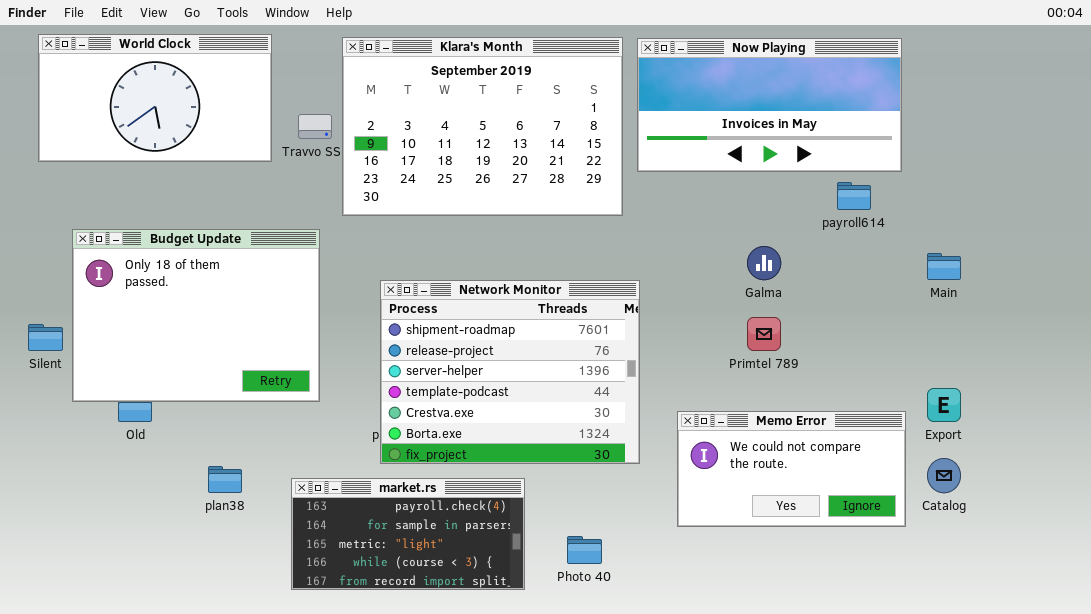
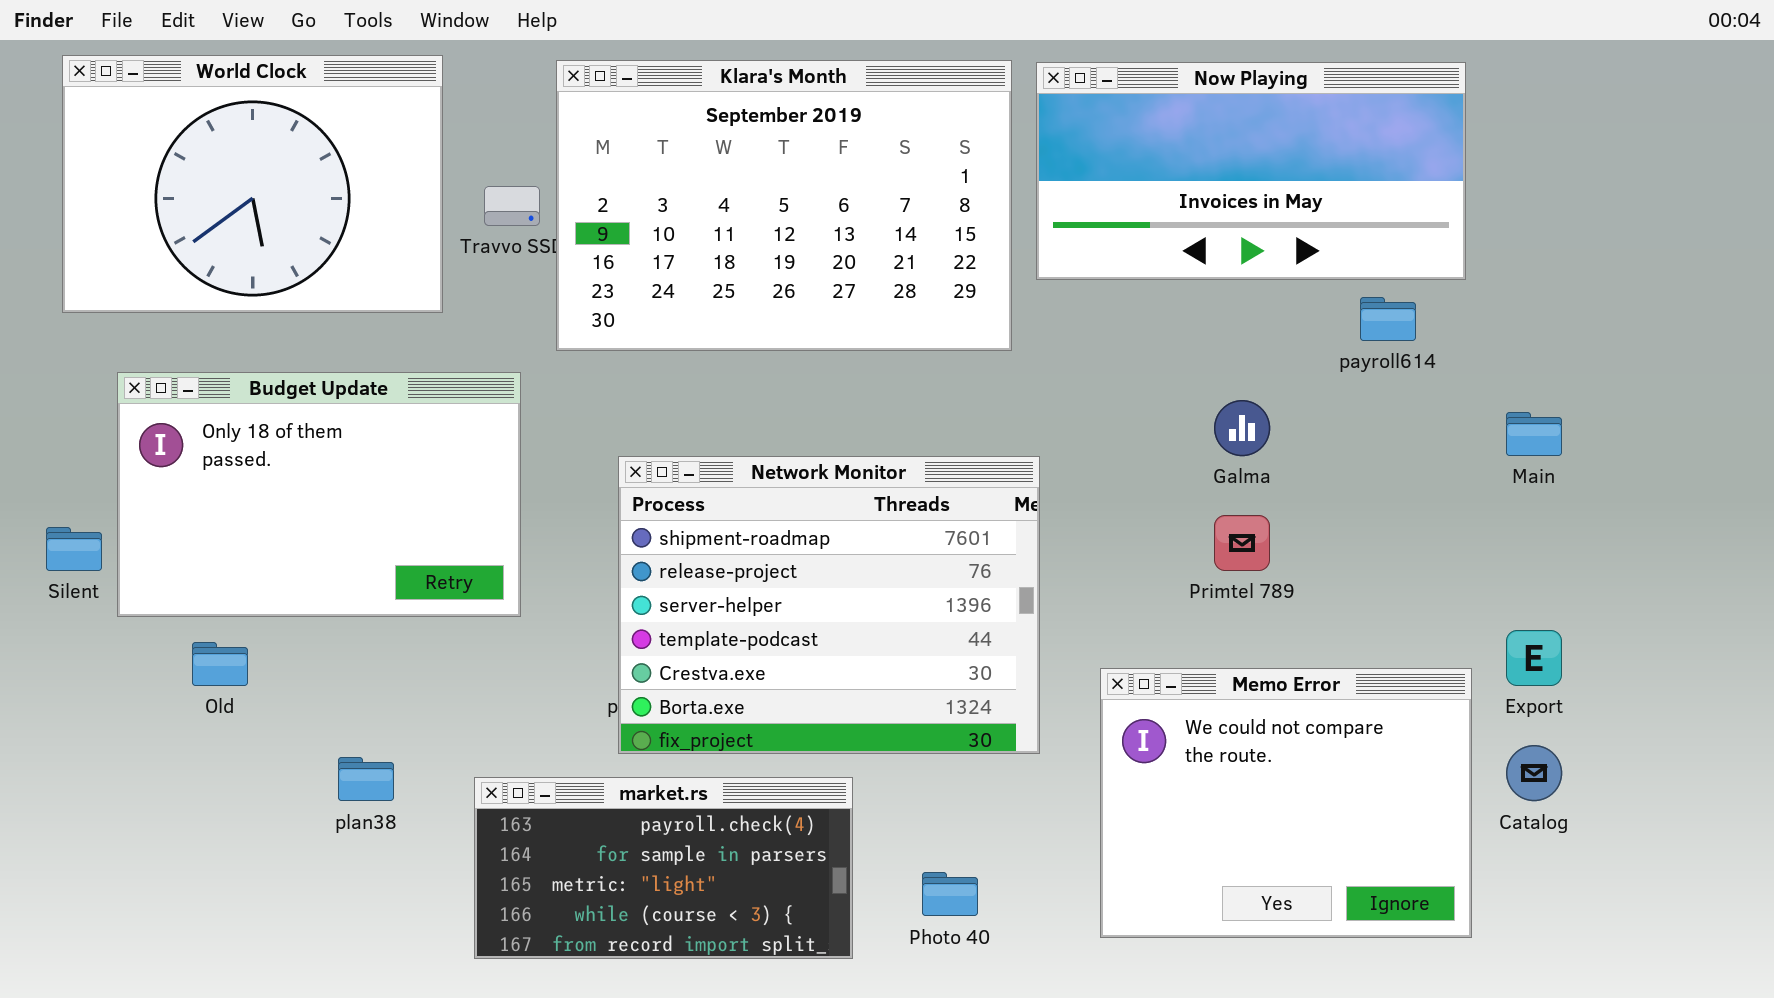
World Clock: [38,34,272,162] -> [62,55,443,313], resized
Budget Update: [72,229,320,402] -> [117,372,521,617], resized
Memo Error: [677,411,906,527] -> [1100,668,1472,938], resized

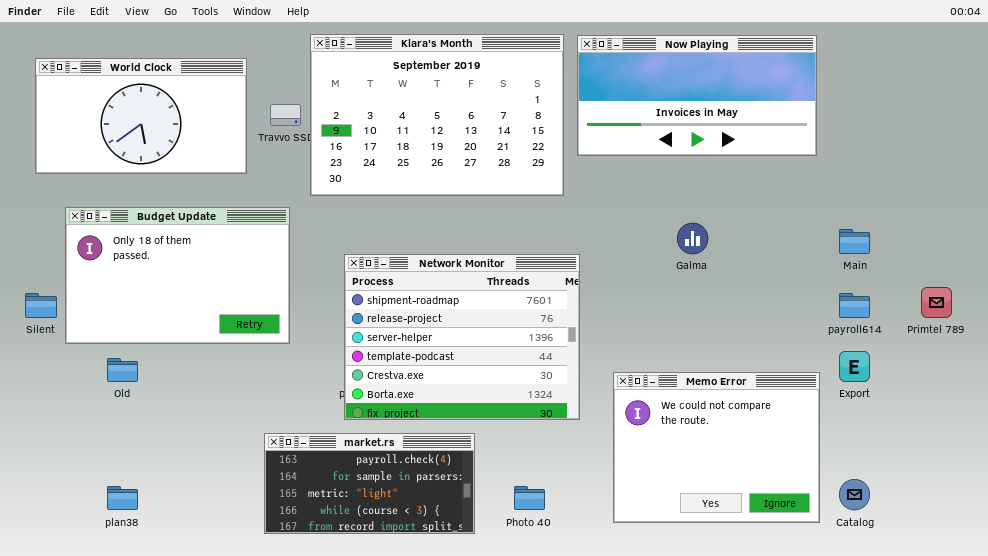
World Clock: [62,55,443,313] -> [35,58,247,174], resized
payroll614: [1360,297,1416,341] -> [839,293,870,318], moved
Primtel 789: [1214,515,1270,571] -> [921,287,952,318], moved
Catalog: [1506,745,1562,801] -> [839,479,870,510], moved
plan38: [338,757,394,801] -> [107,486,138,510], moved

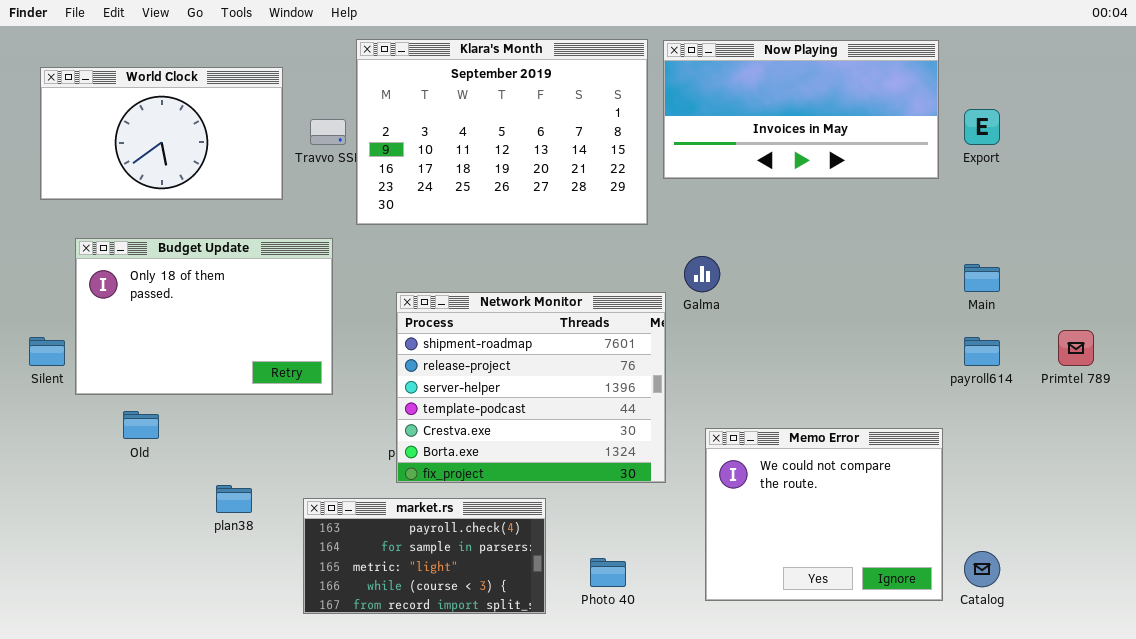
Galma: [677,223,708,254] -> [684,256,720,292], moved
Export: [839,351,870,382] -> [964,109,1000,145], moved
plan38: [107,486,138,510] -> [216,485,252,513], moved

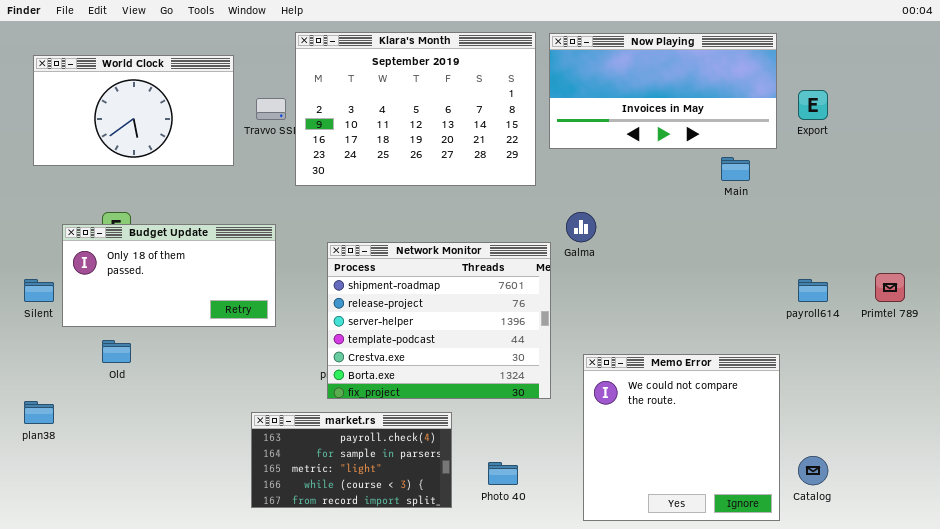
Budget Update: [75,238,333,395] -> [62,224,276,327], resized
Main: [964,264,1000,292] -> [721,157,750,181], moved
Memo Error: [705,428,943,601] -> [583,354,780,521], resized
plan38: [216,485,252,513] -> [24,401,54,424], moved

